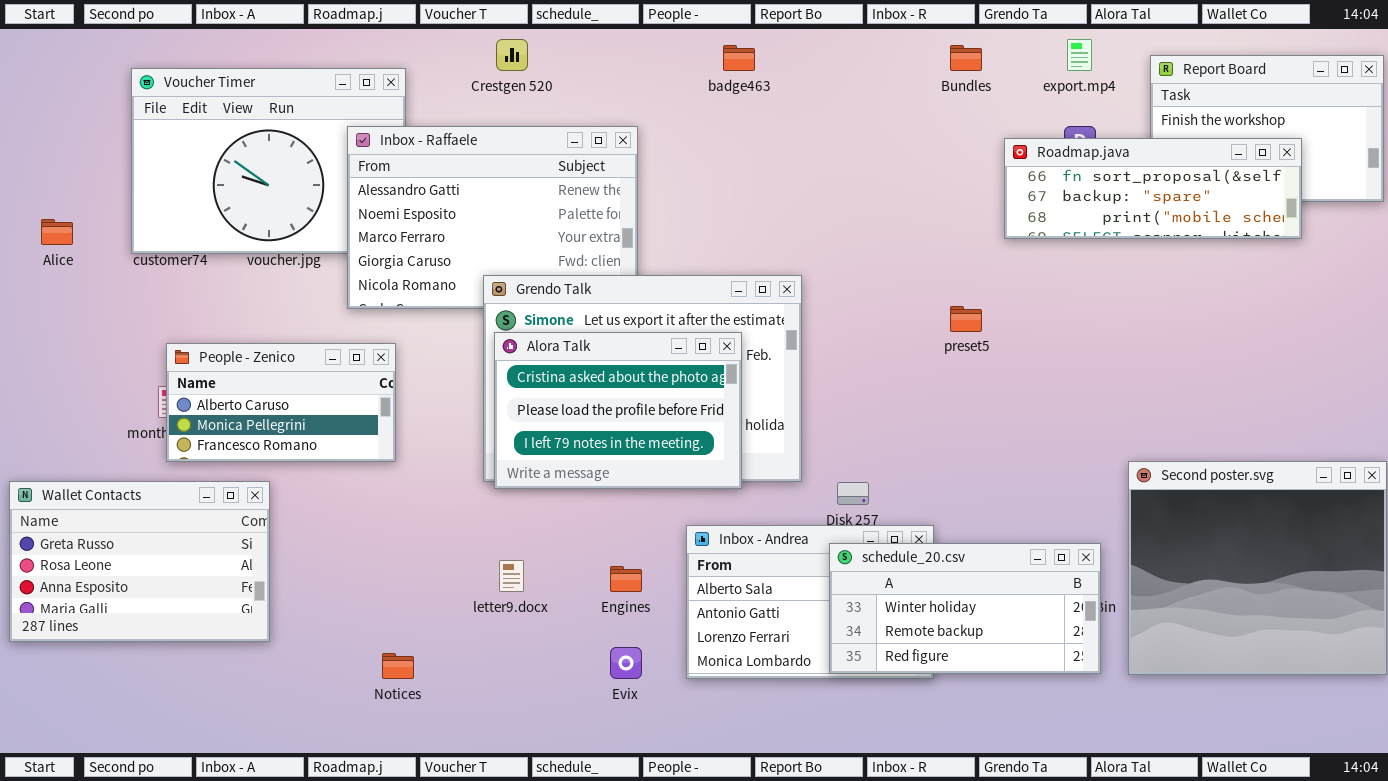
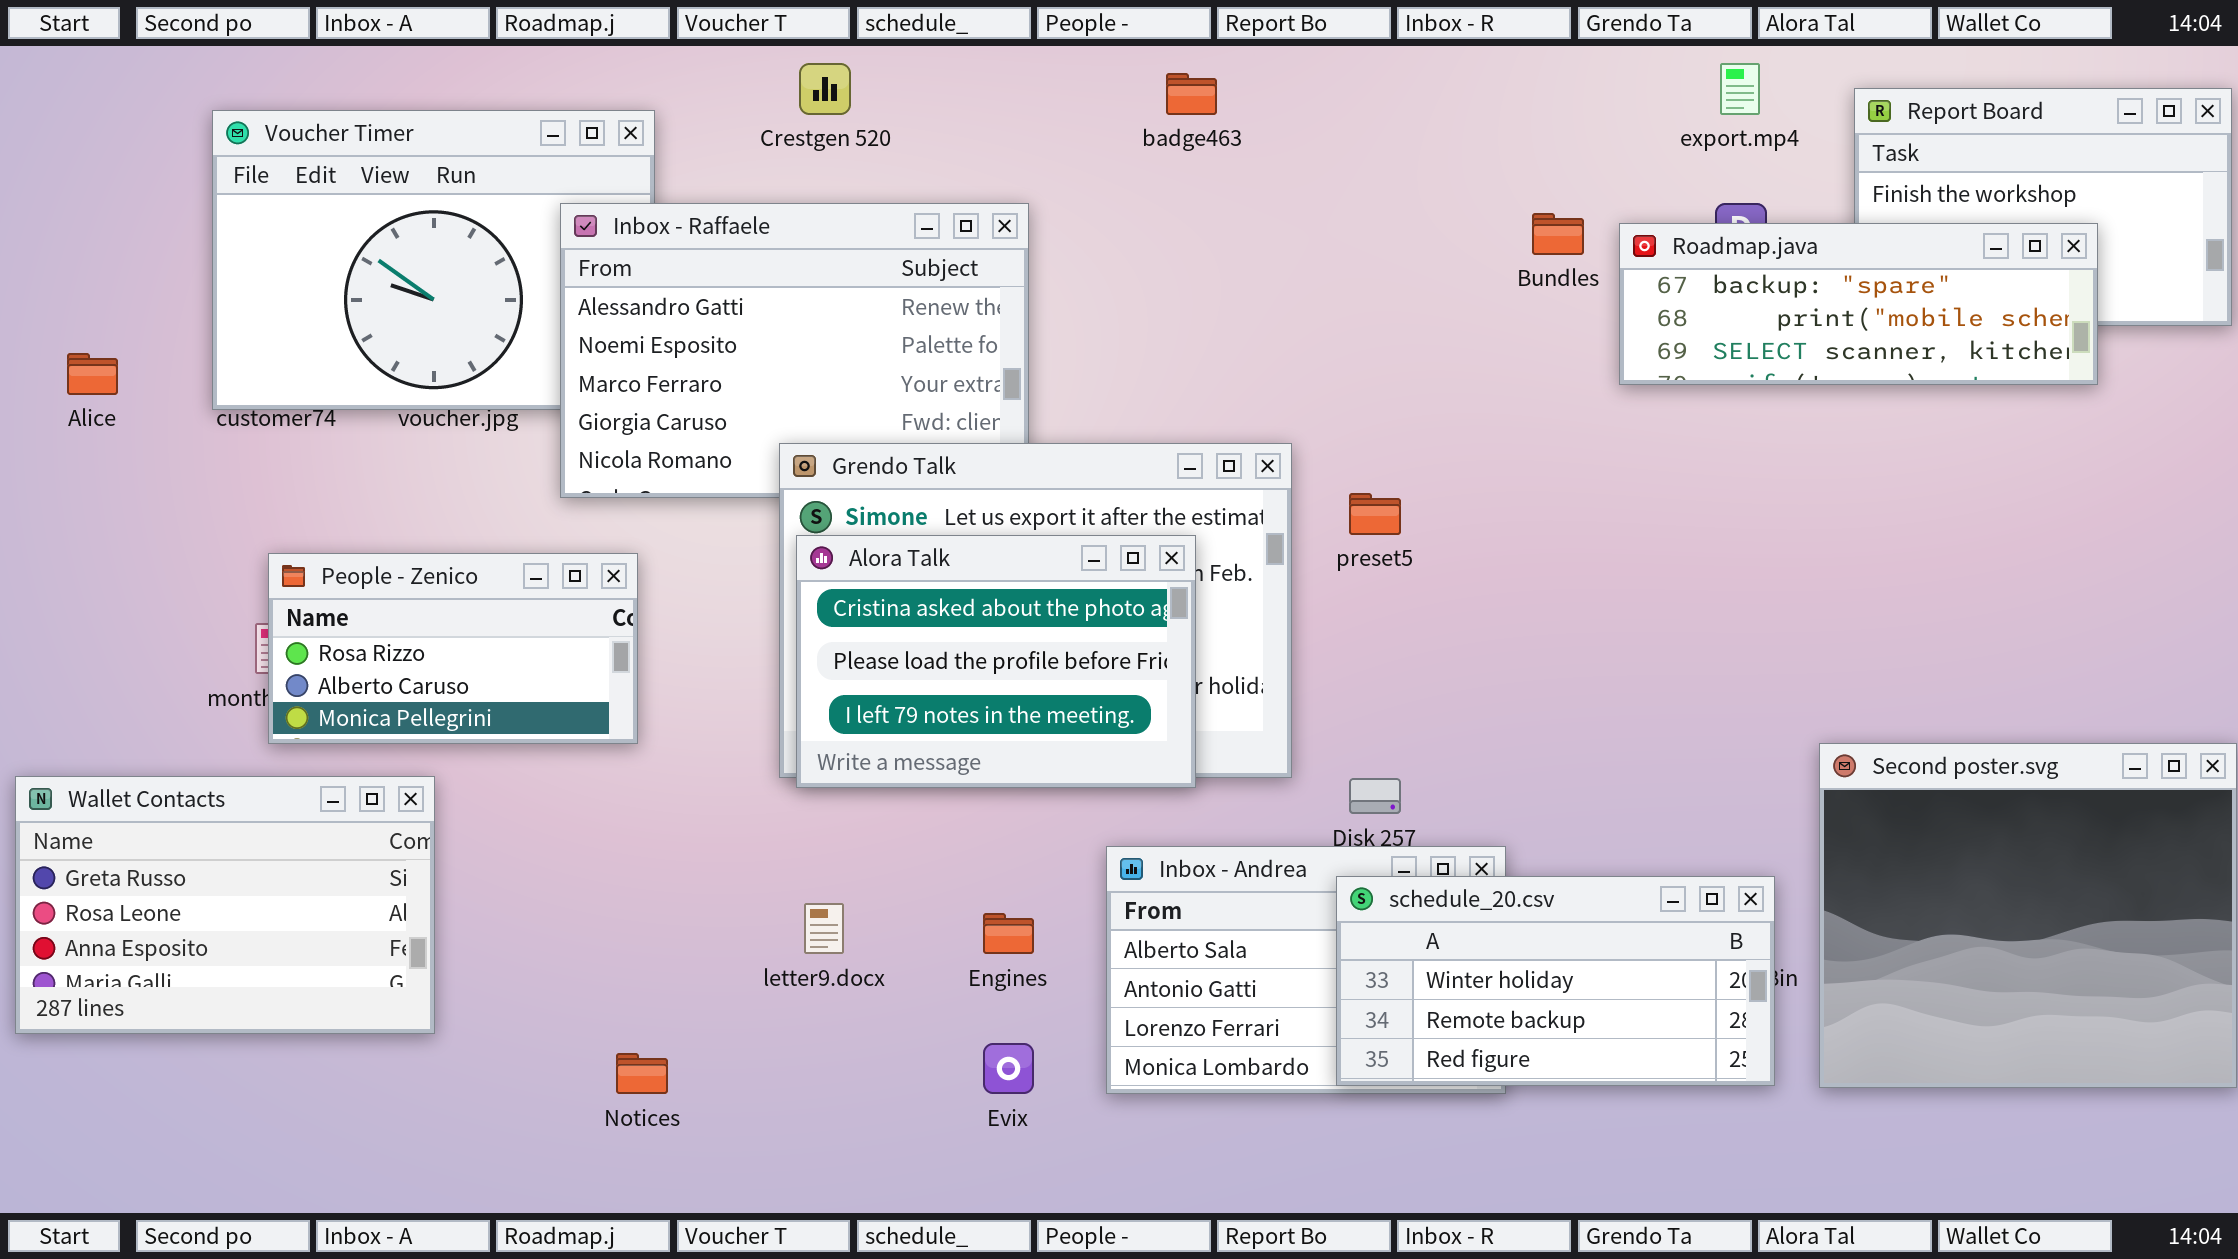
Bundles: [950,45,982,71] -> [1532,213,1584,255], moved
Roadmap.java: [1004,138,1302,239] -> [1619,223,2098,385], scrolled down 1 row
preset5: [950,306,982,332] -> [1349,493,1401,535], moved
People - Zenico: [166,343,396,462] -> [268,553,638,744], scrolled up 1 row

